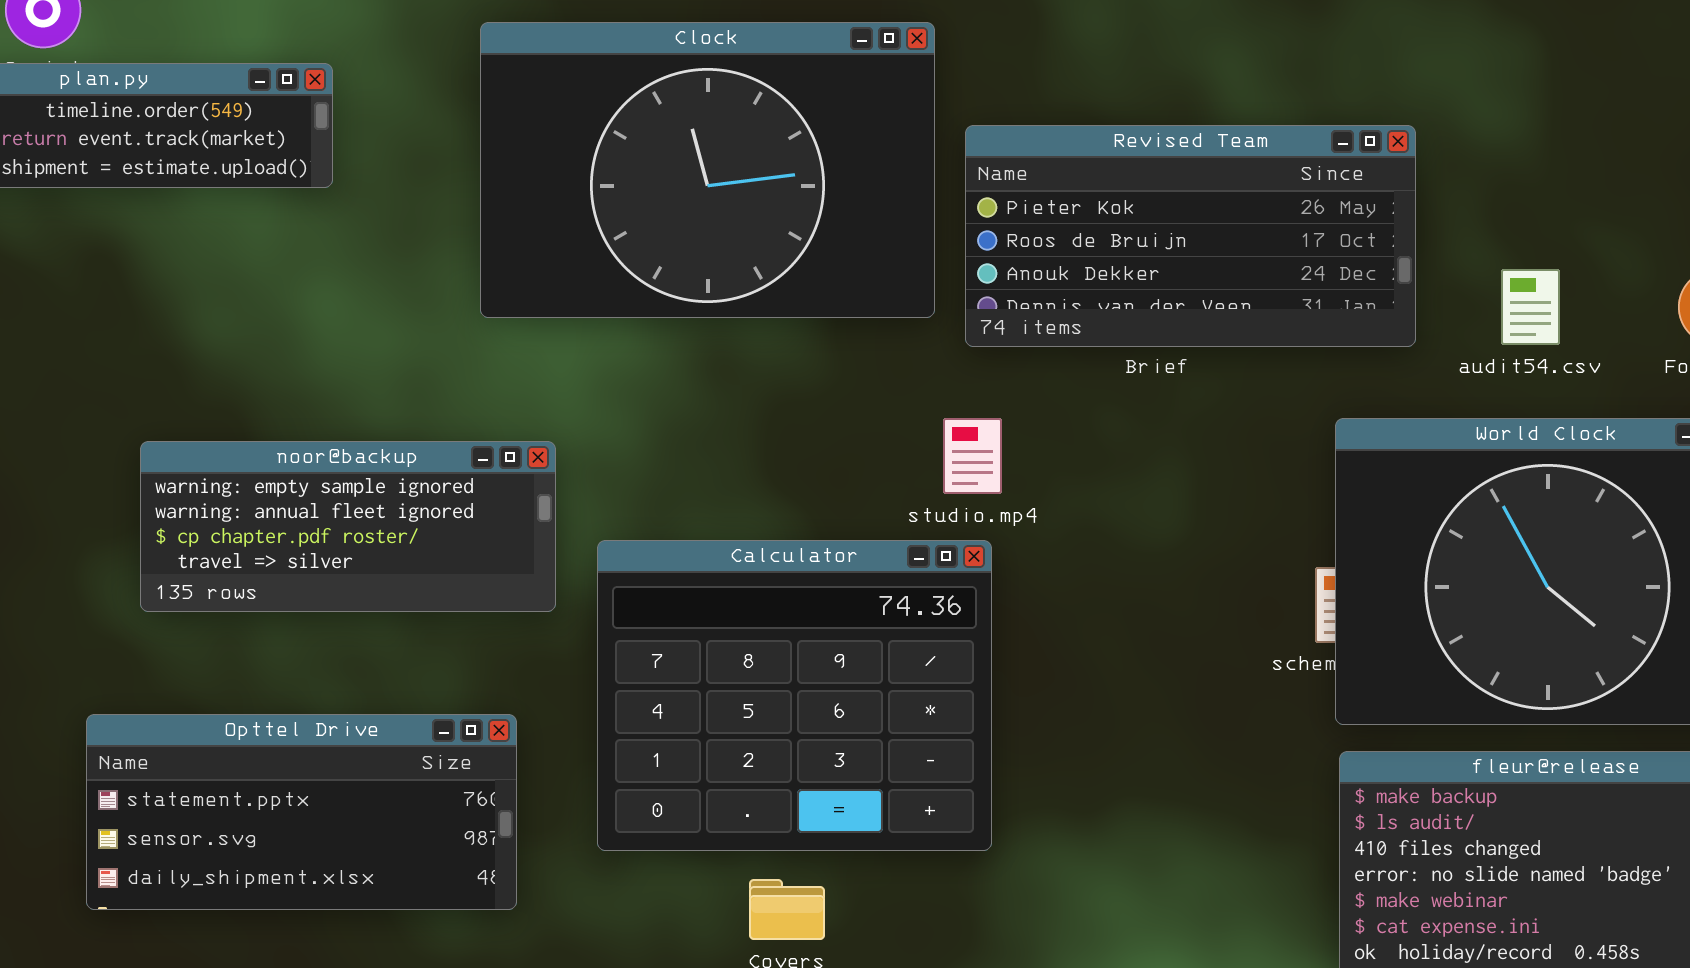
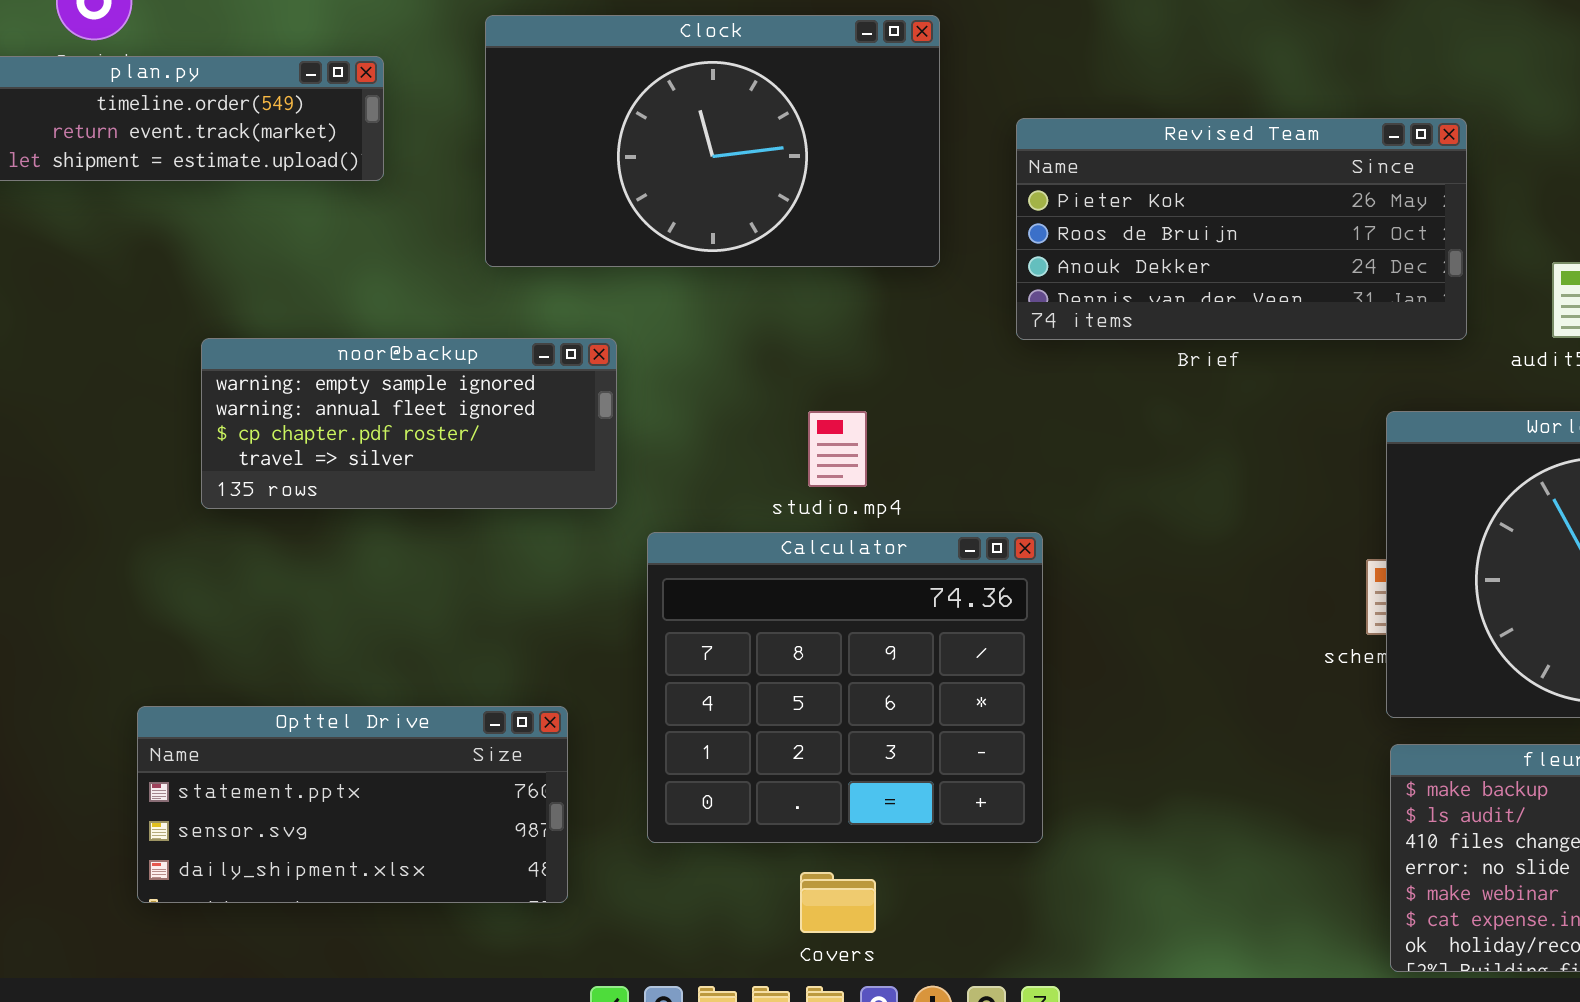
Clock: [480,22,935,318] -> [485,15,940,267], moved, resized
studio.mp4: [943,418,1002,494] -> [808,411,867,487], moved
noor@backup: [140,441,556,612] -> [201,338,617,509], moved

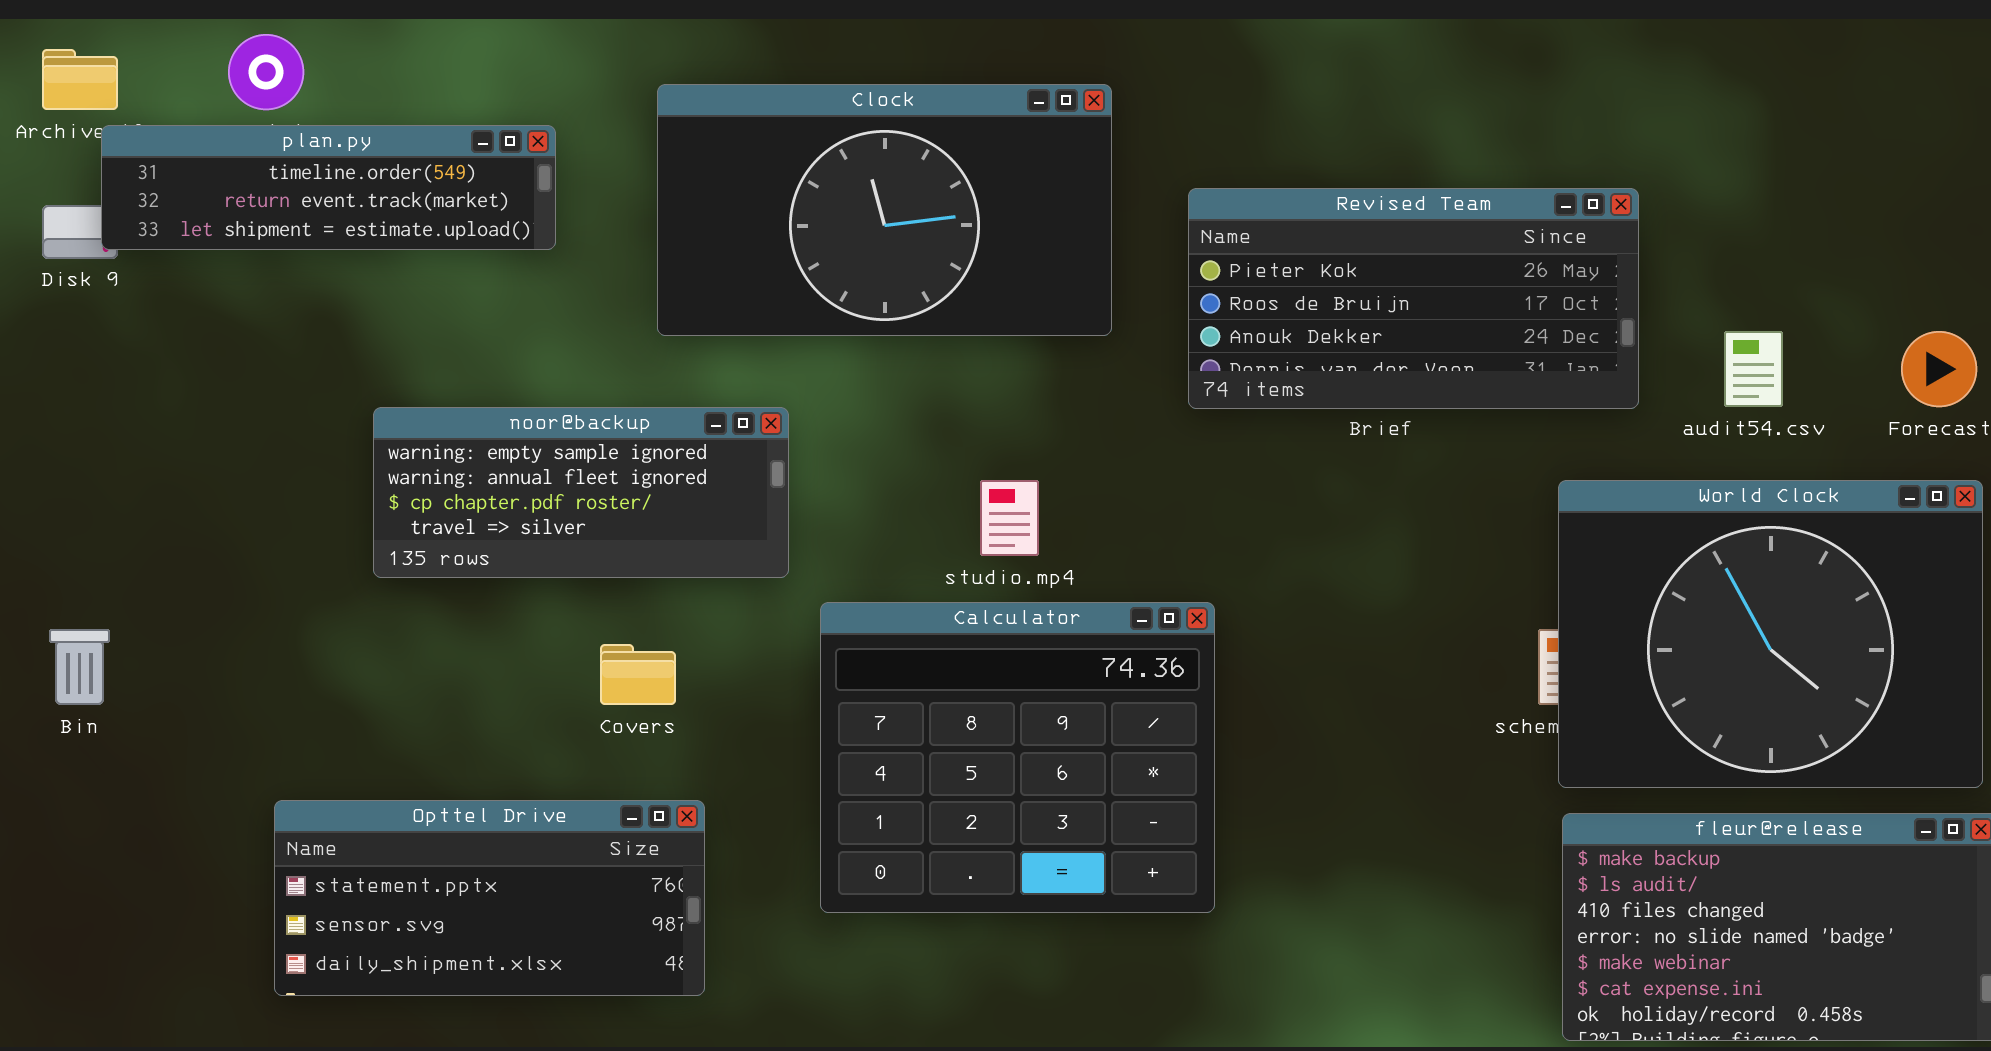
Opttel Drive: [137,706,568,903] -> [274,800,705,996], moved
Covers: [800,872,876,933] -> [600,644,676,705], moved

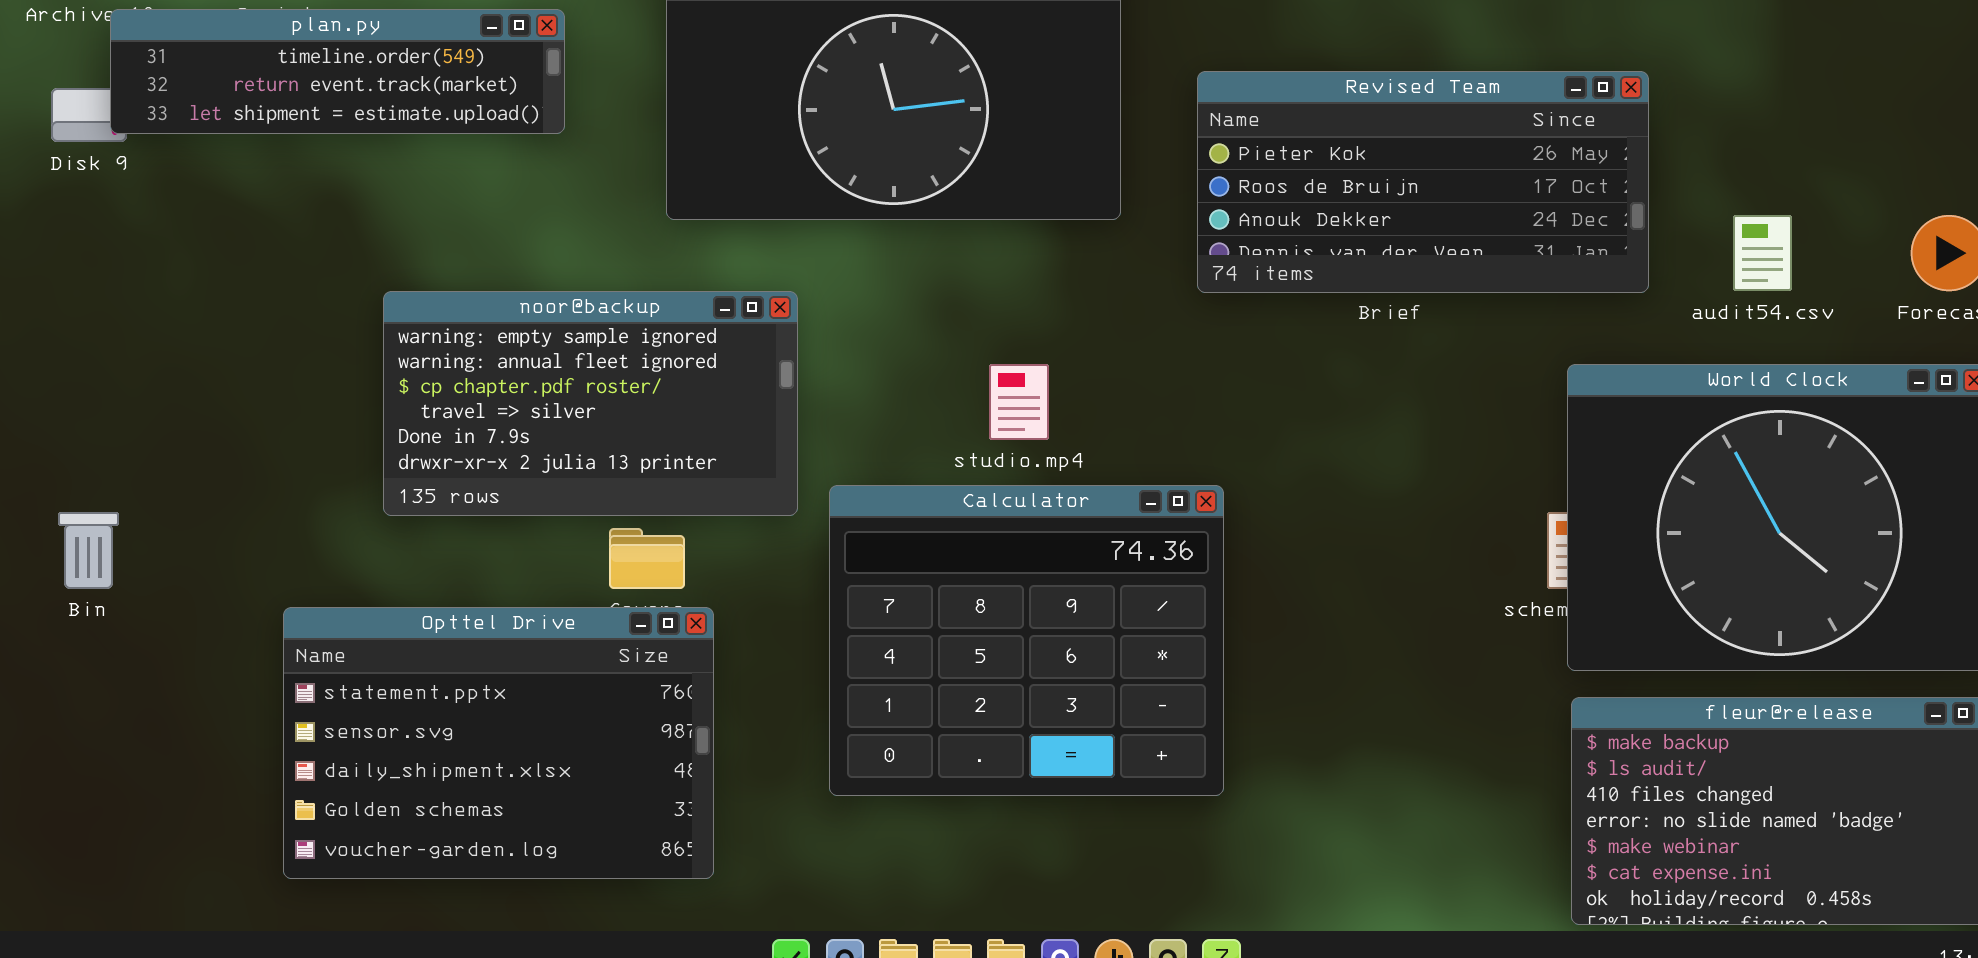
noor@backup: [373,407,789,578] -> [383,291,798,516], resized
Opttel Drive: [274,800,705,996] -> [283,607,714,879], resized

